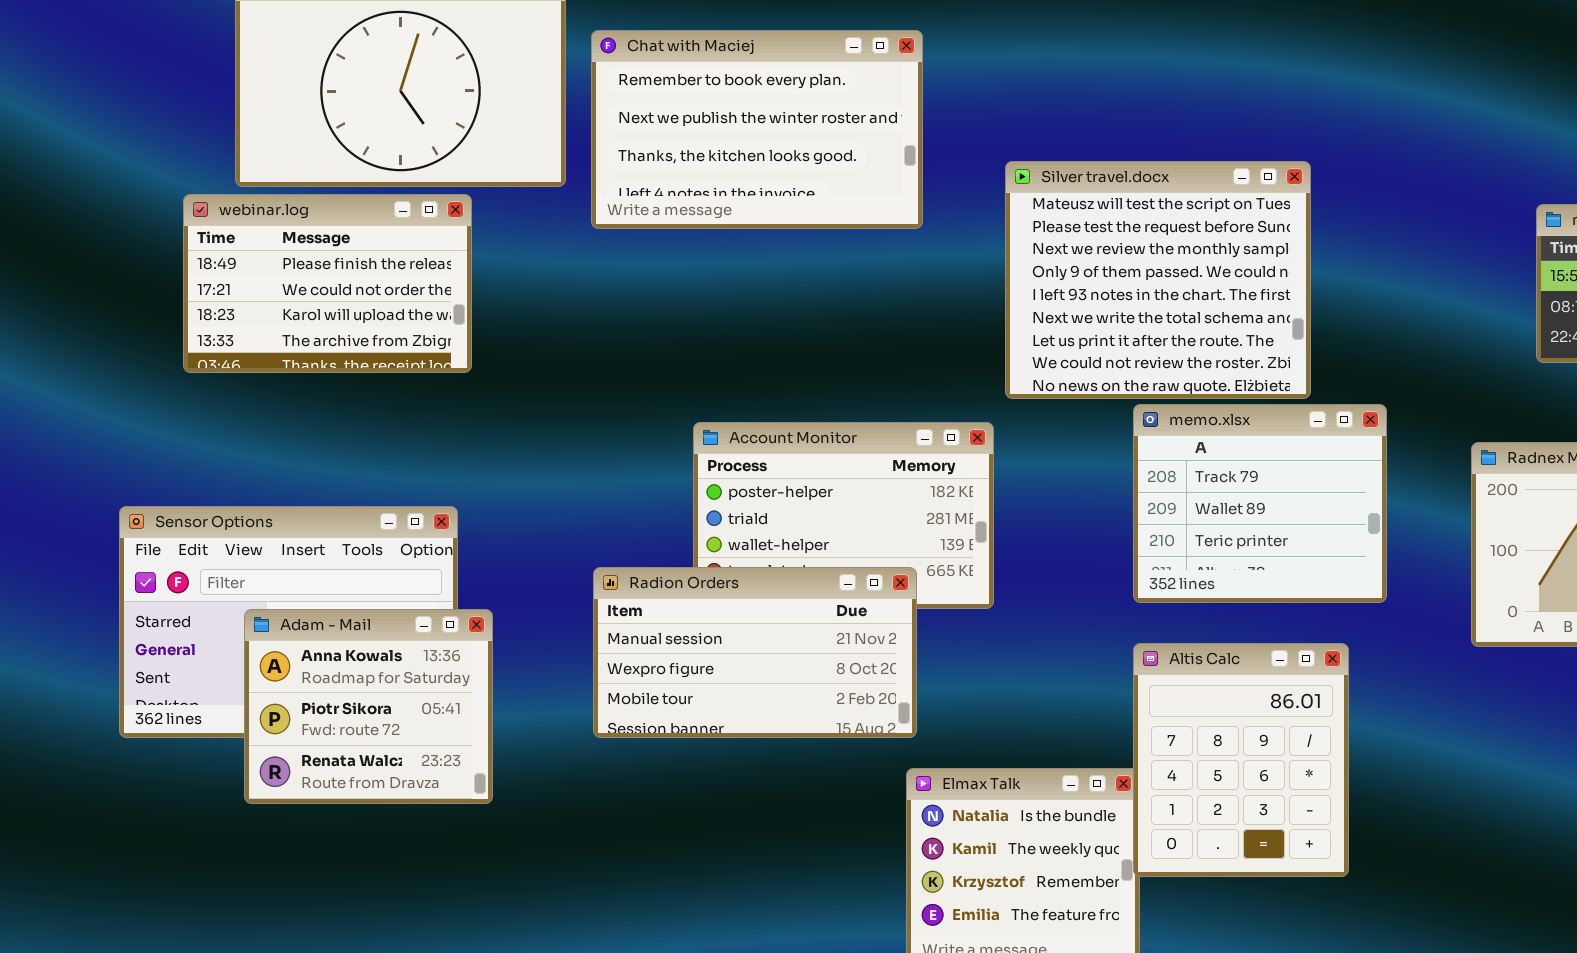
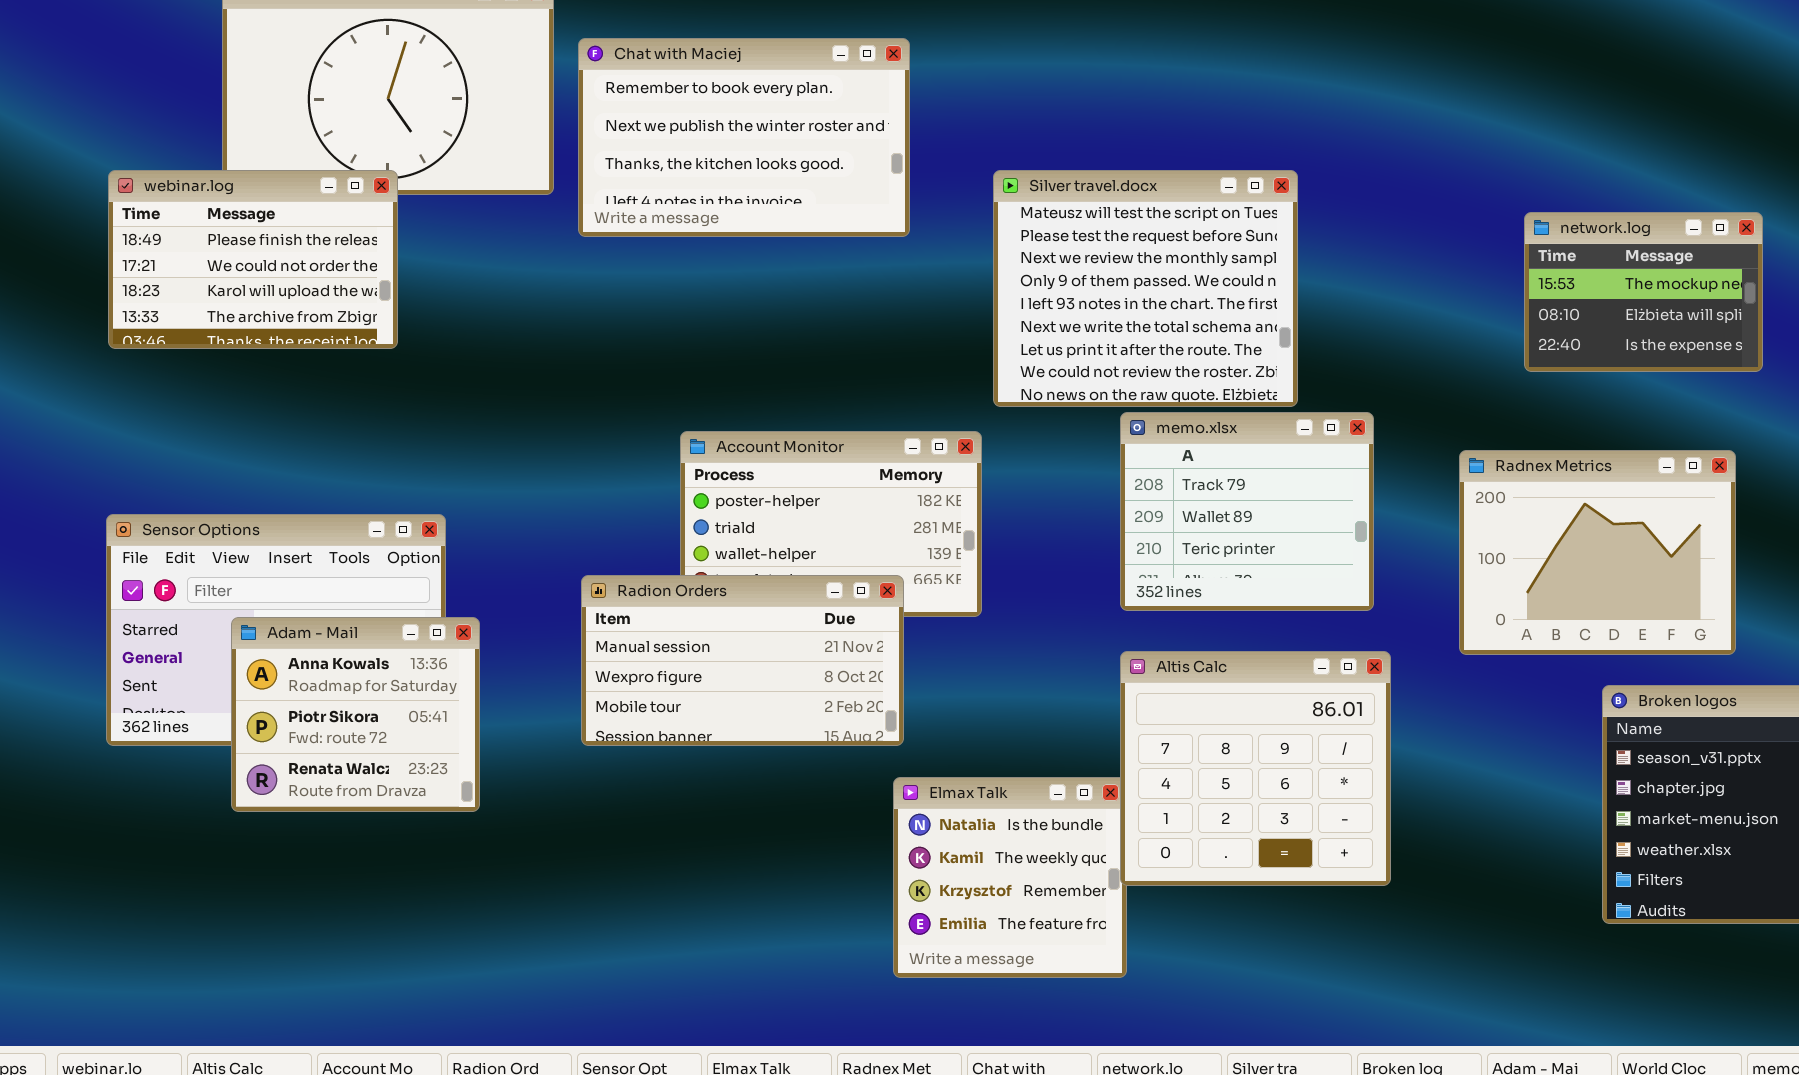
webinar.log: [183,194,472,373] -> [108,170,398,349], moved
Altis Calc: [1133,643,1349,877] -> [1120,651,1391,886], resized

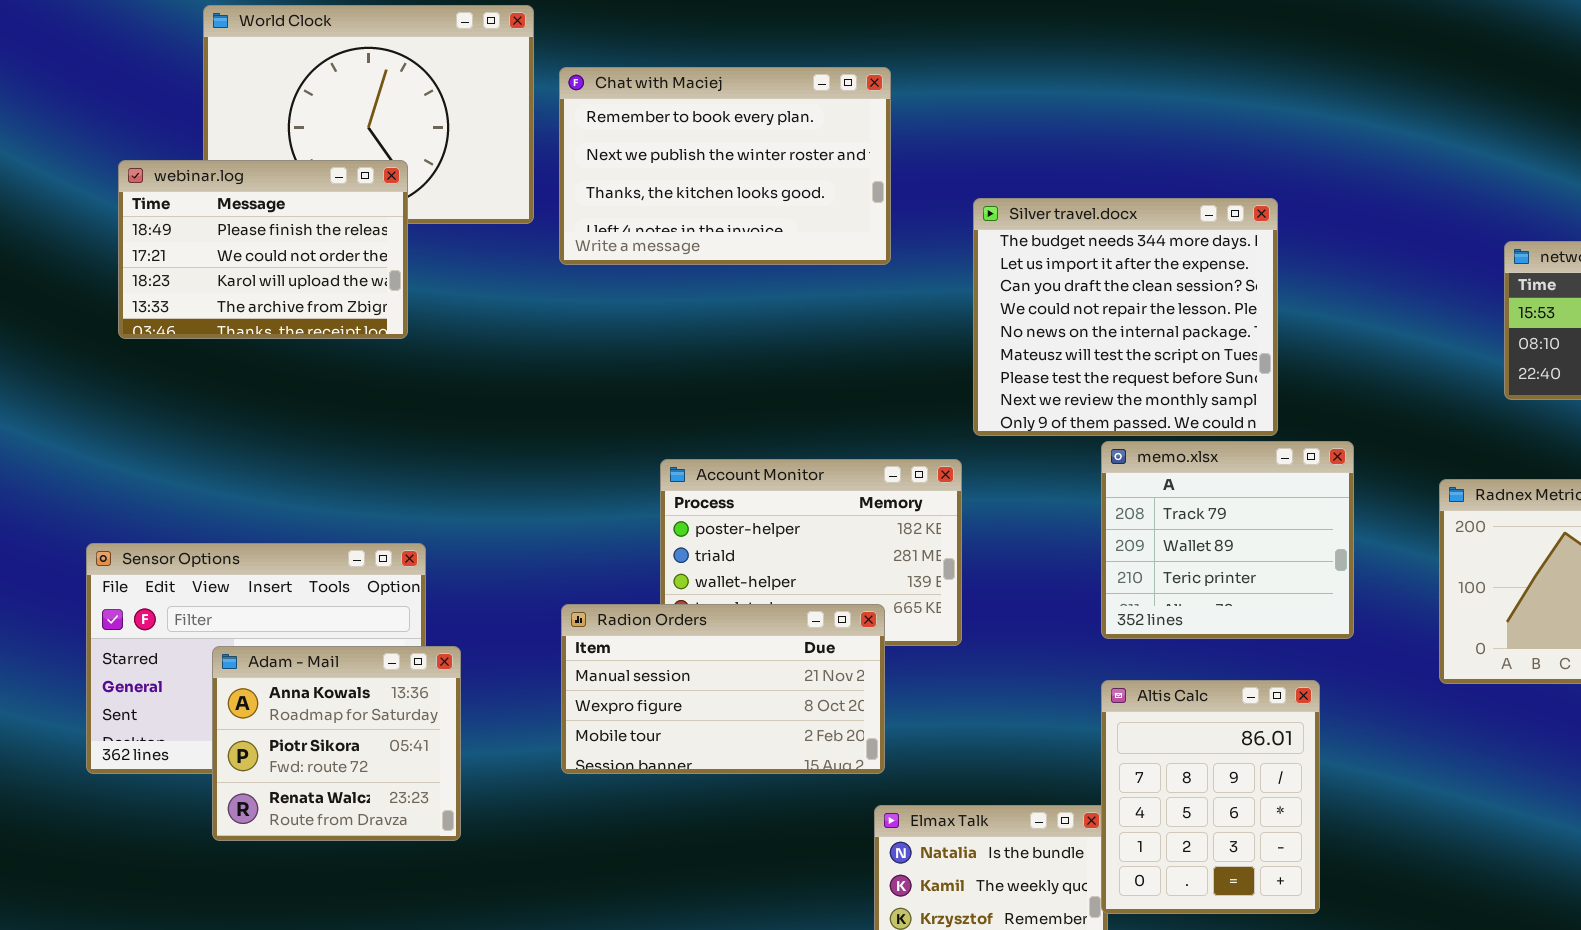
webinar.log: [108,170,398,349] -> [118,160,408,339], moved
Silver travel.docx: [993,170,1298,407] -> [973,198,1278,436], scrolled up 5 rows
Altis Calc: [1120,651,1391,886] -> [1101,680,1320,914], resized

